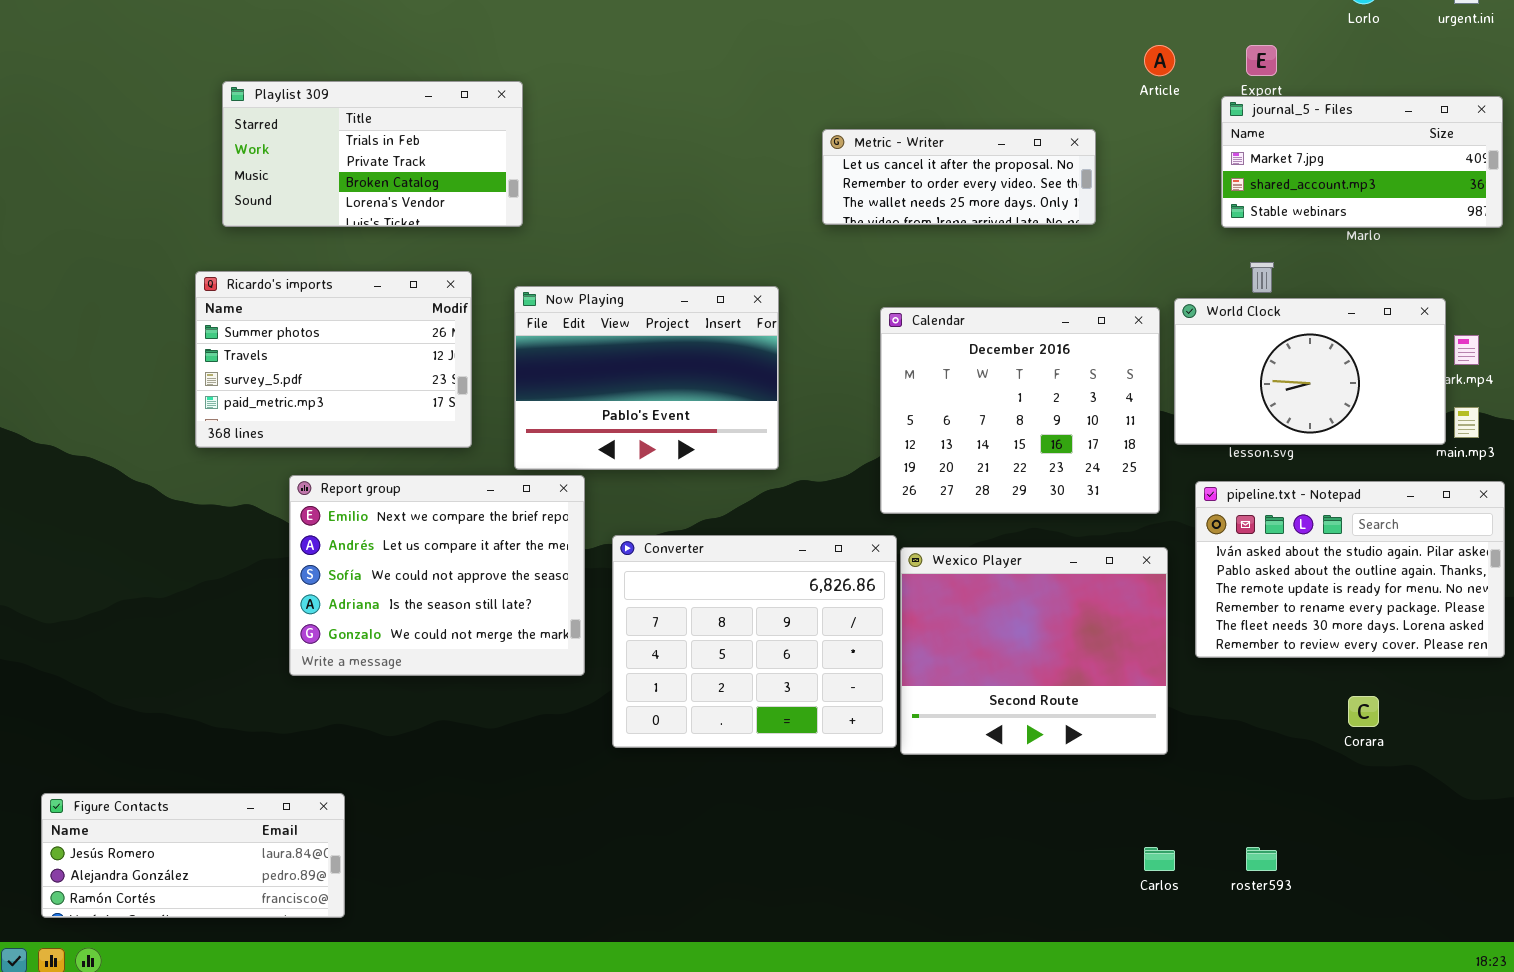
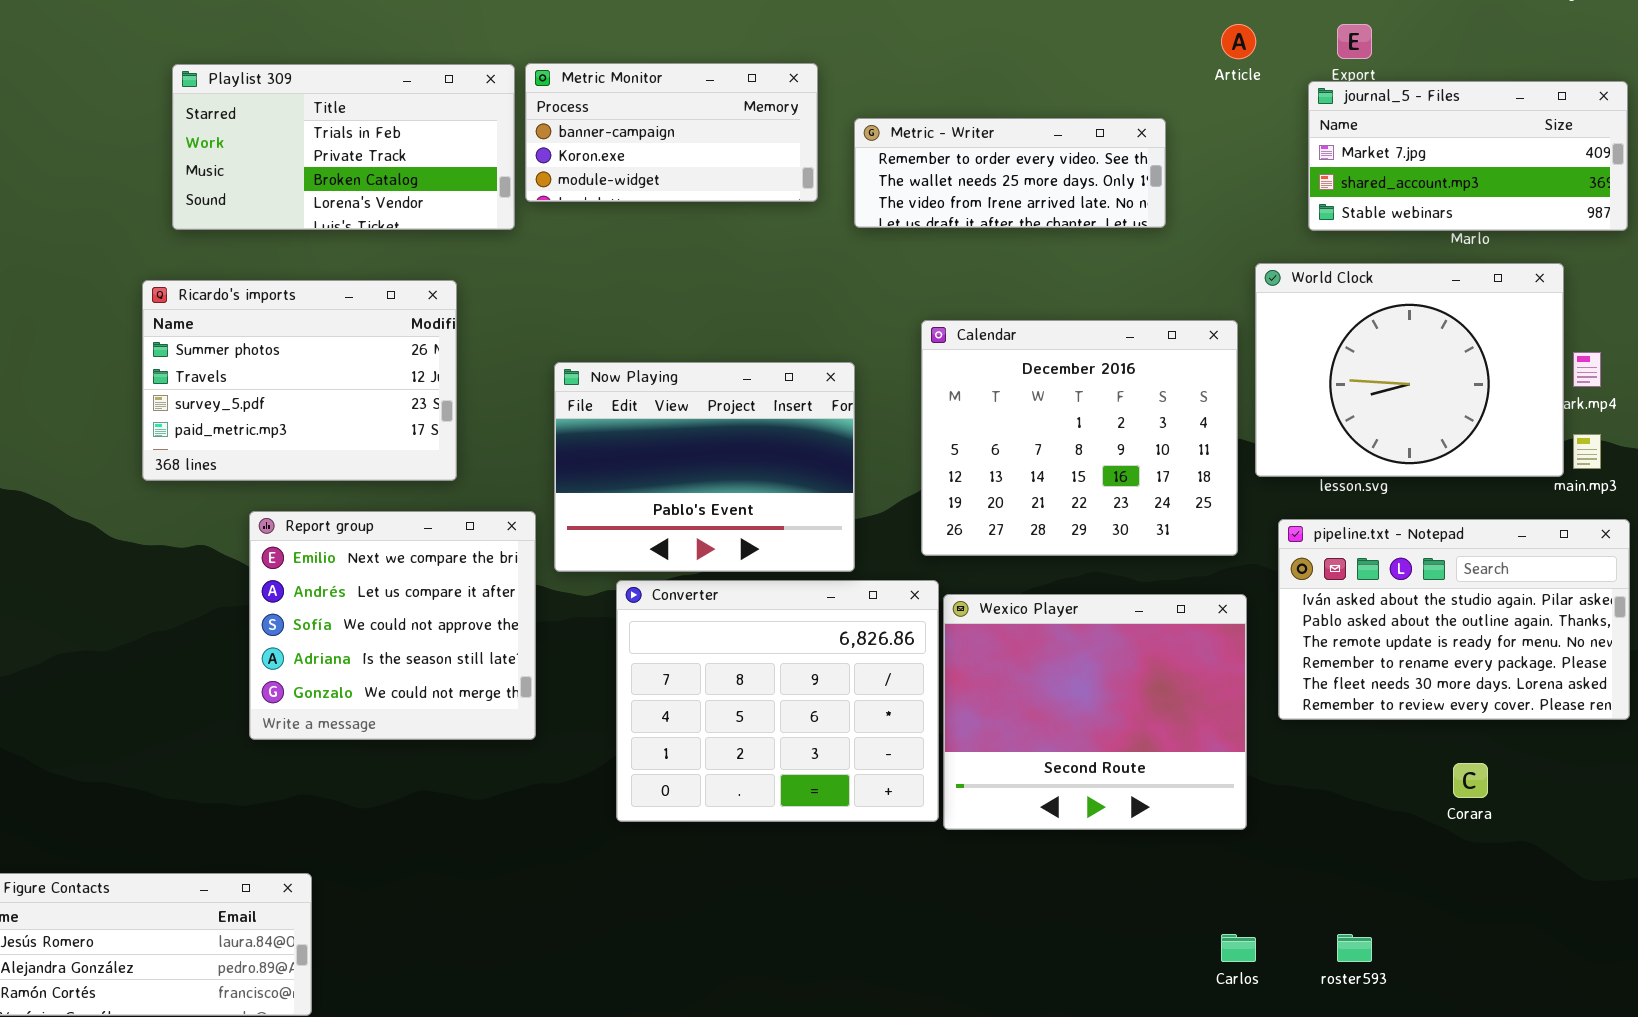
Metric Monitor: none -> [525,63,818,202], opened
Metric - Writer: [822,129,1096,225] -> [854,118,1166,228], scrolled down 1 row
Now Playing: [514,286,779,470] -> [554,362,855,572], moved
World Clock: [1174,298,1446,445] -> [1255,263,1564,477], resized
Report group: [289,475,585,676] -> [249,511,536,740], resized

